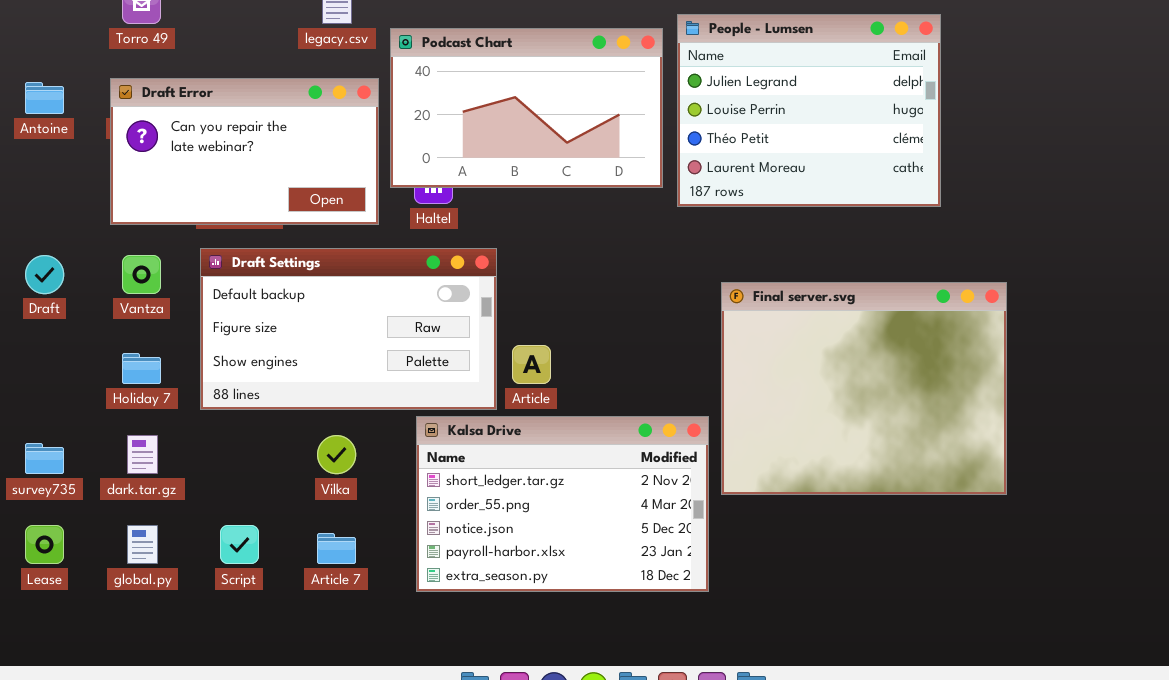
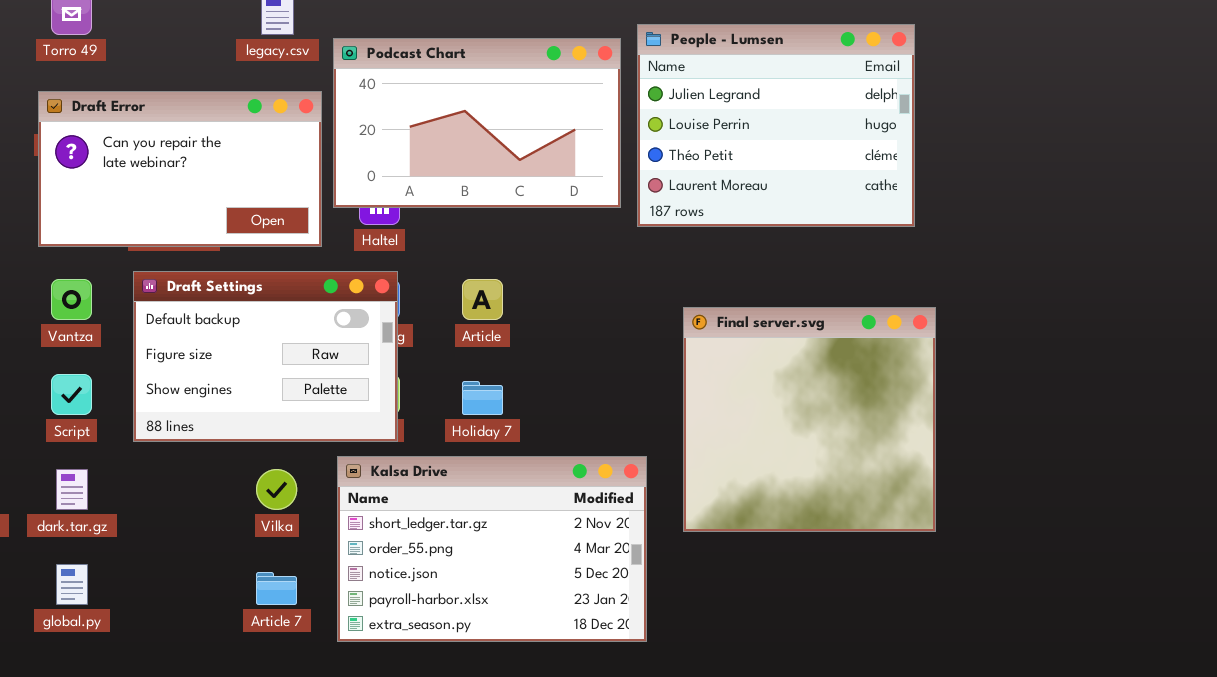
Draft Settings: [200,248,497,410] -> [133,271,398,442], resized
Final server.svg: [721,282,1007,495] -> [683,307,936,532], resized
Article: [512,345,551,384] -> [462,279,503,320], moved
Holiday 7: [122,353,161,384] -> [462,381,503,415], moved
Kalsa Drive: [416,416,709,592] -> [337,456,647,642], moved
Script: [220,525,259,564] -> [51,374,92,415], moved

